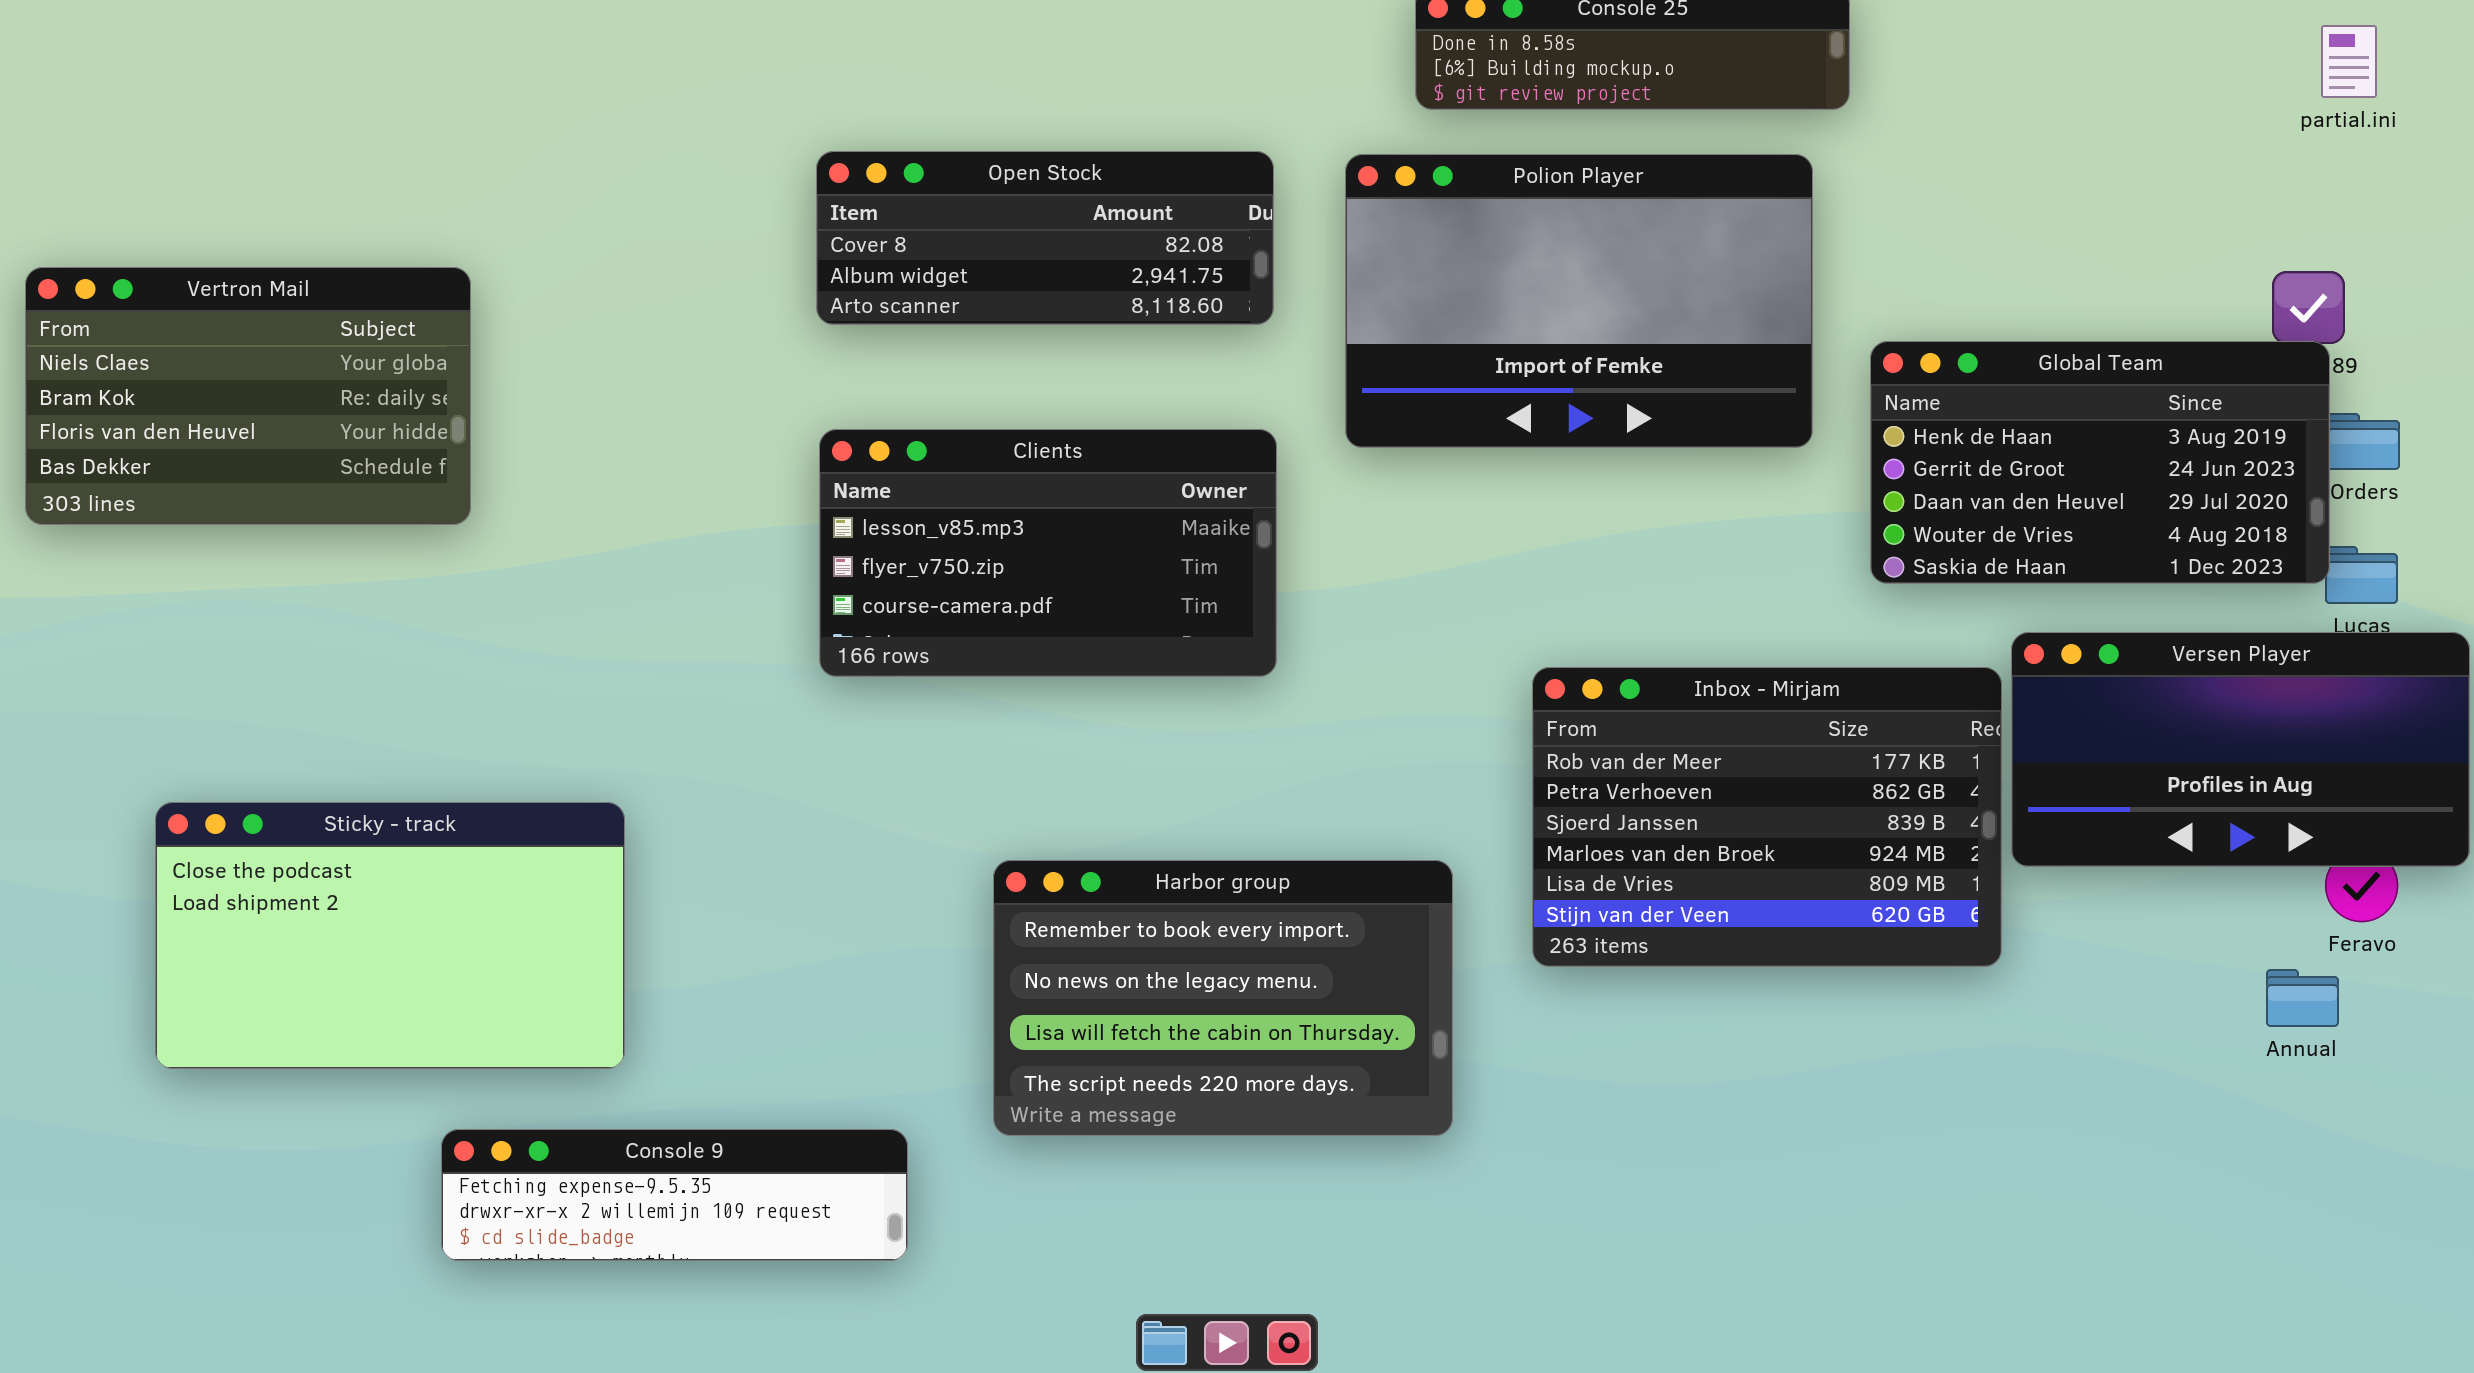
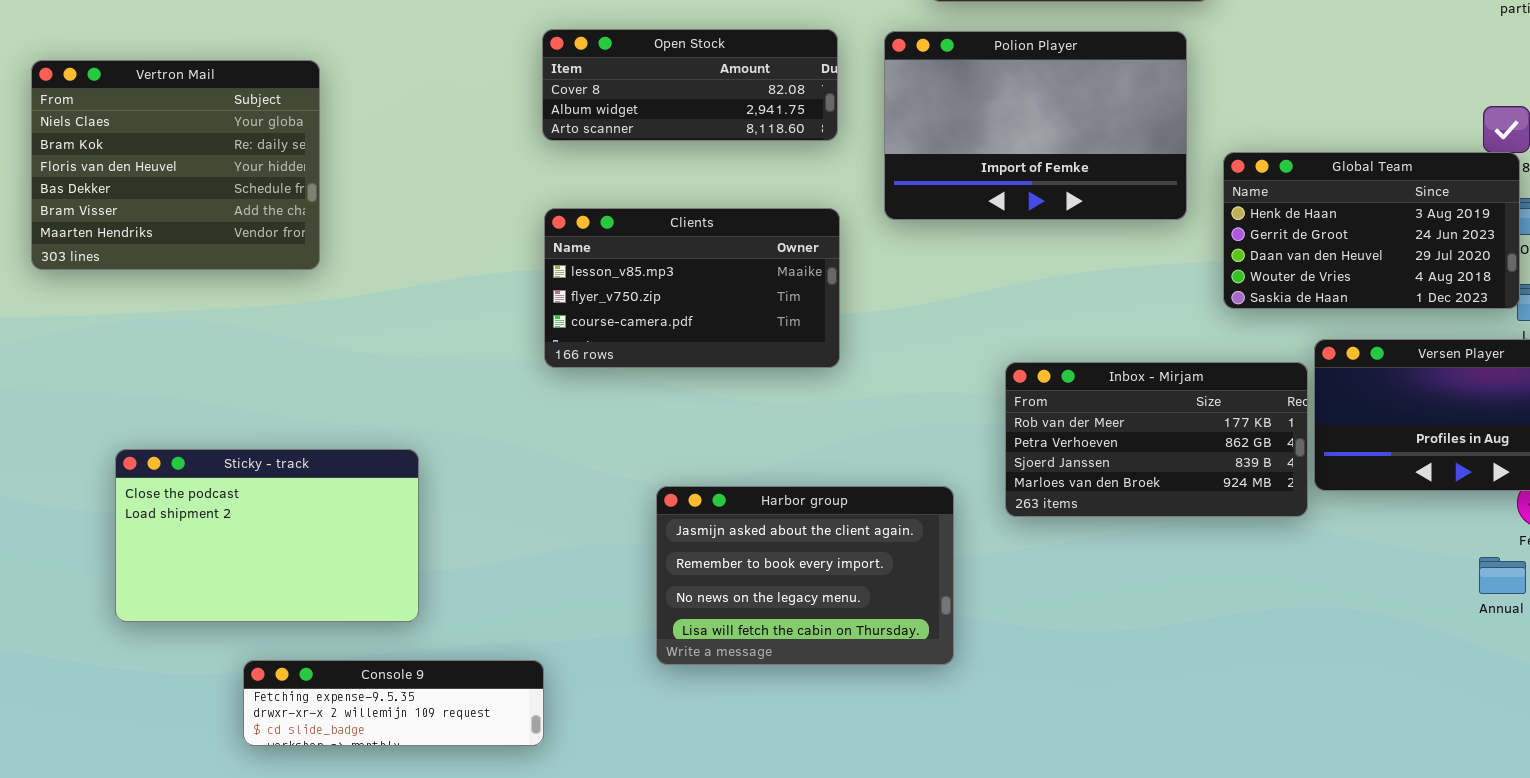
Vertron Mail: [25,267,471,525] -> [31,60,320,270], resized
Inbox - Mirjam: [1532,667,2002,967] -> [1005,362,1308,517], resized
Harbor group: [993,860,1453,1136] -> [656,486,954,665], scrolled up 1 row
Console 9: [441,1129,908,1261] -> [243,660,544,746], moved

